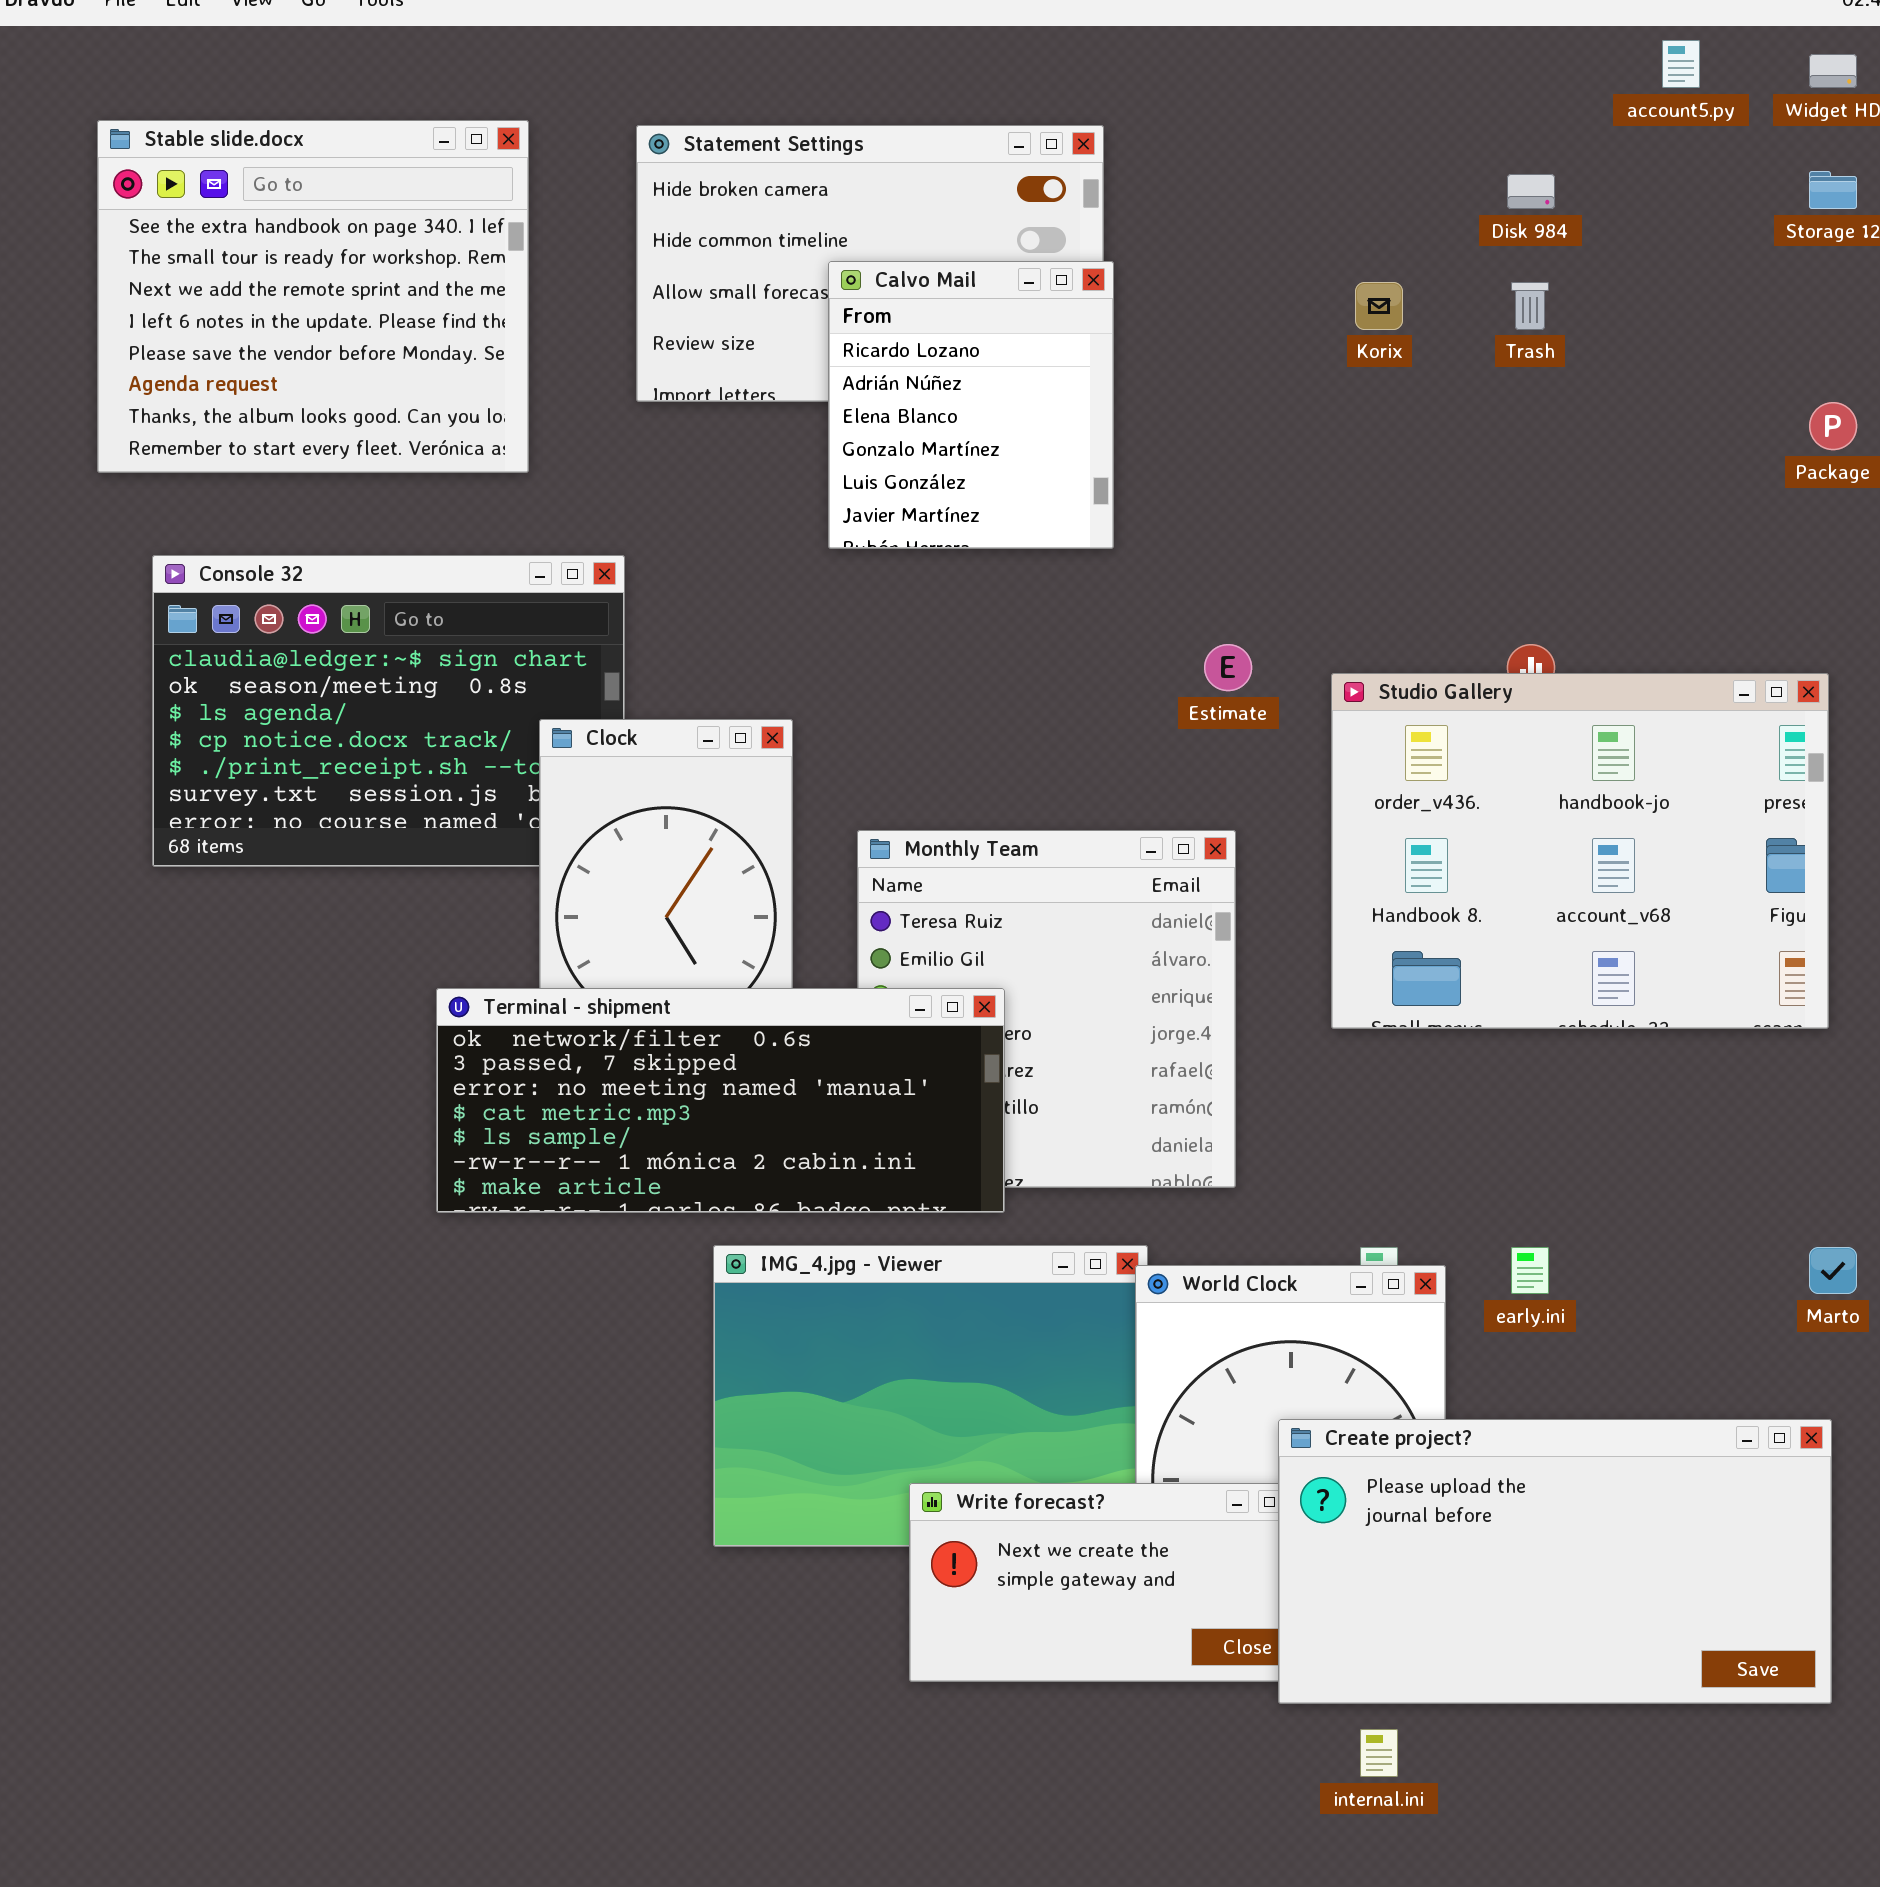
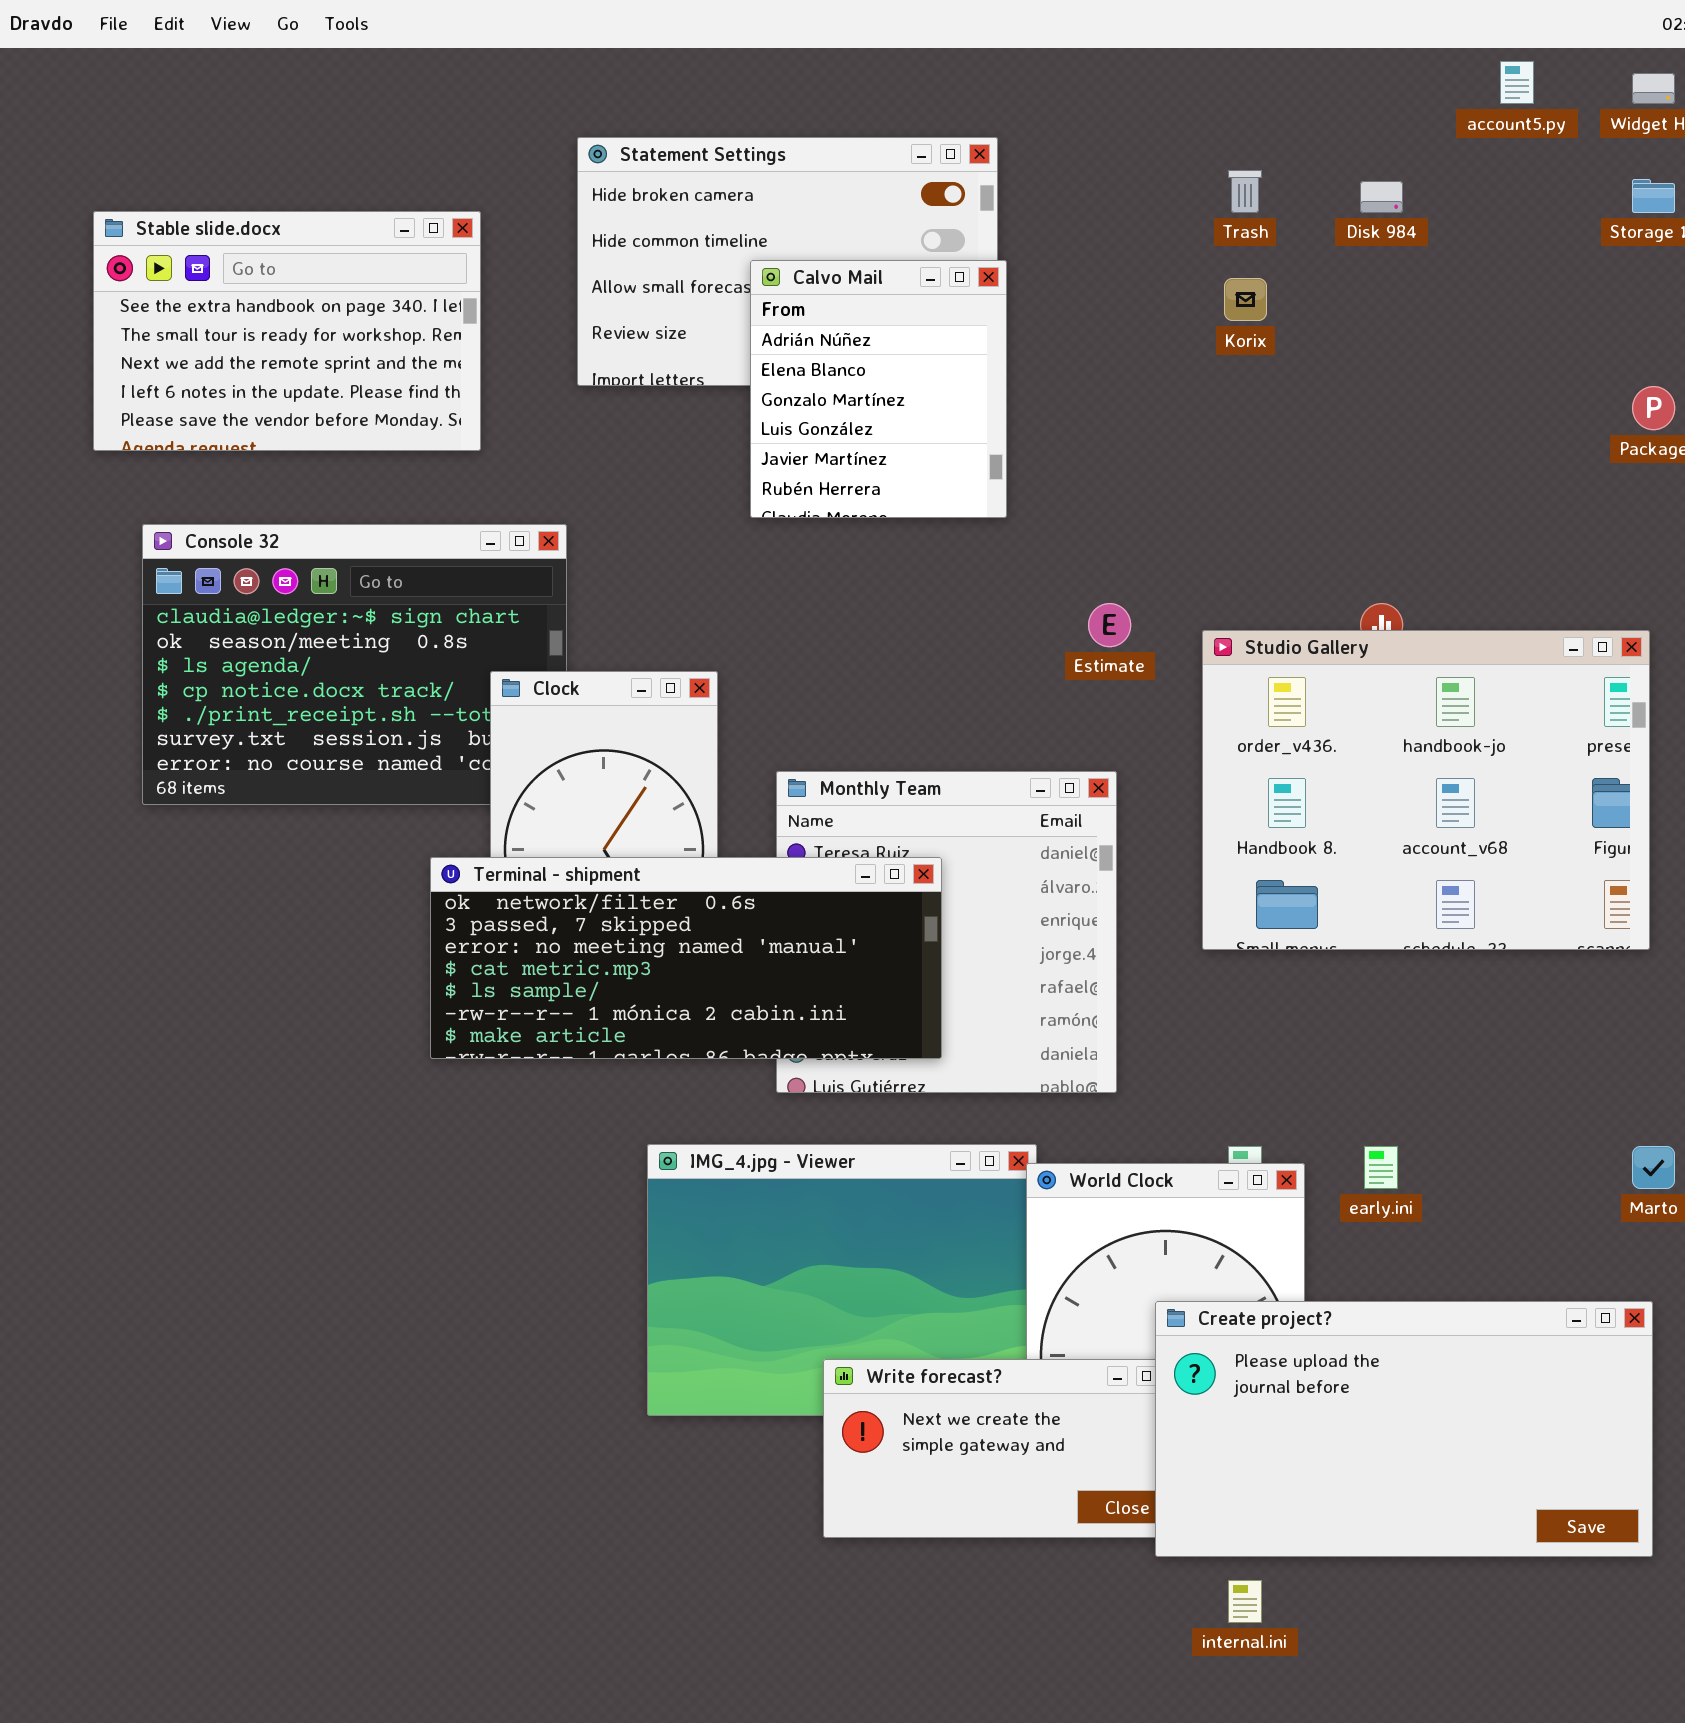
Stable slide.docx: [97,120,529,473] -> [93,211,481,451], resized
Calvo Mail: [828,261,1114,549] -> [750,260,1007,518], scrolled down 1 row
Trash: [1511,282,1549,330] -> [1228,170,1262,213], moved
Terminal - shipment: [436,988,1005,1213] -> [430,857,942,1059], moved

